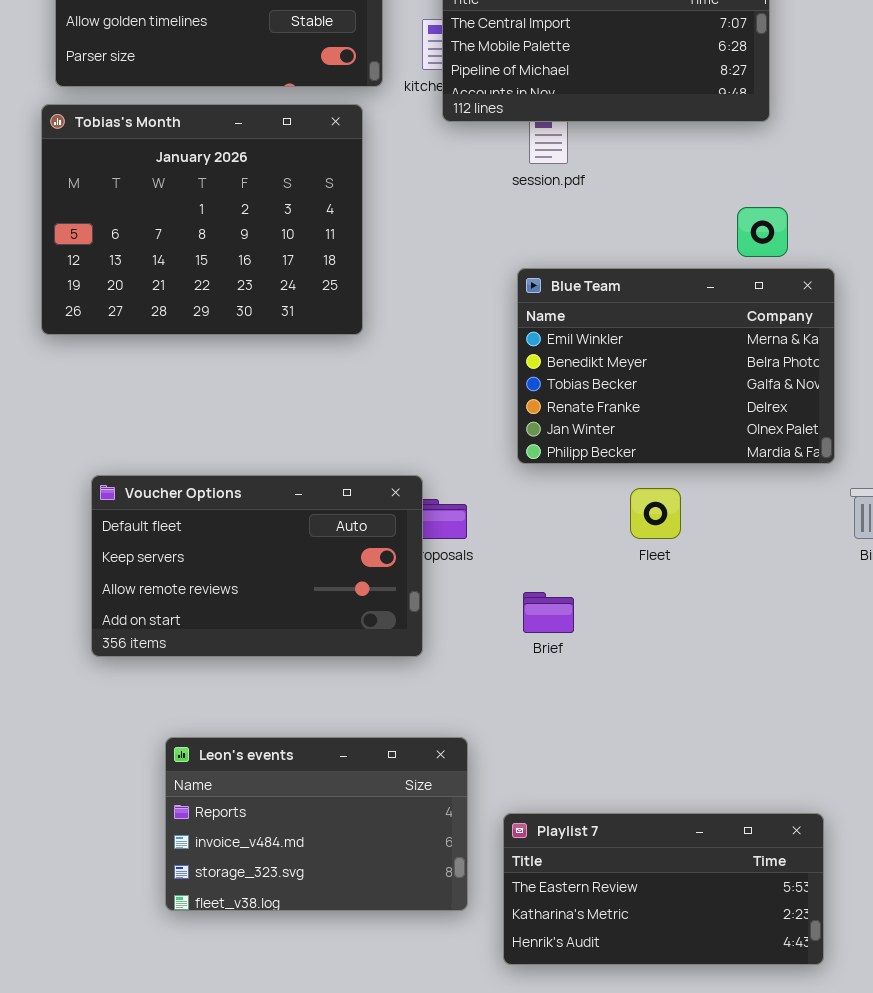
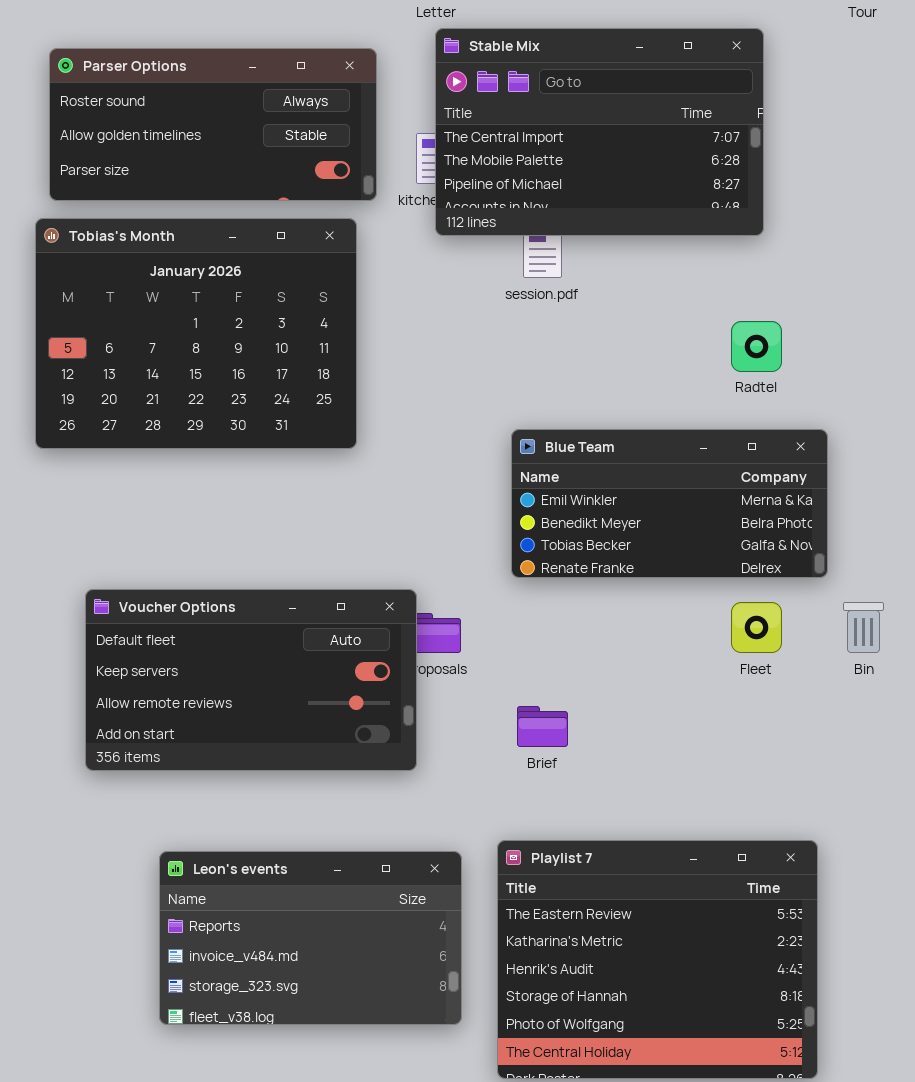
Blue Team: [517,268,835,464] -> [511,429,828,578], resized
Fleet: [630,488,681,539] -> [731,602,782,653], moved
Playlist 7: [503,813,824,965] -> [497,840,818,1079], resized

